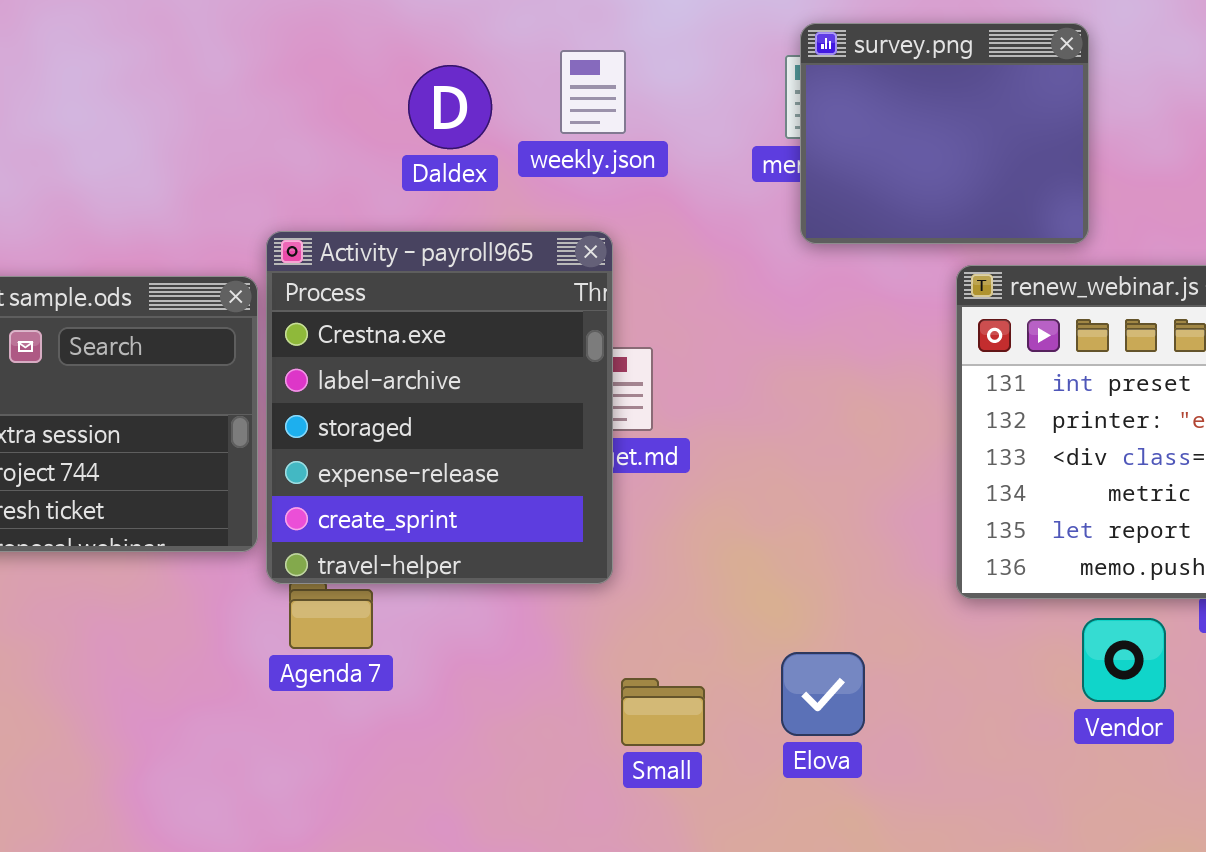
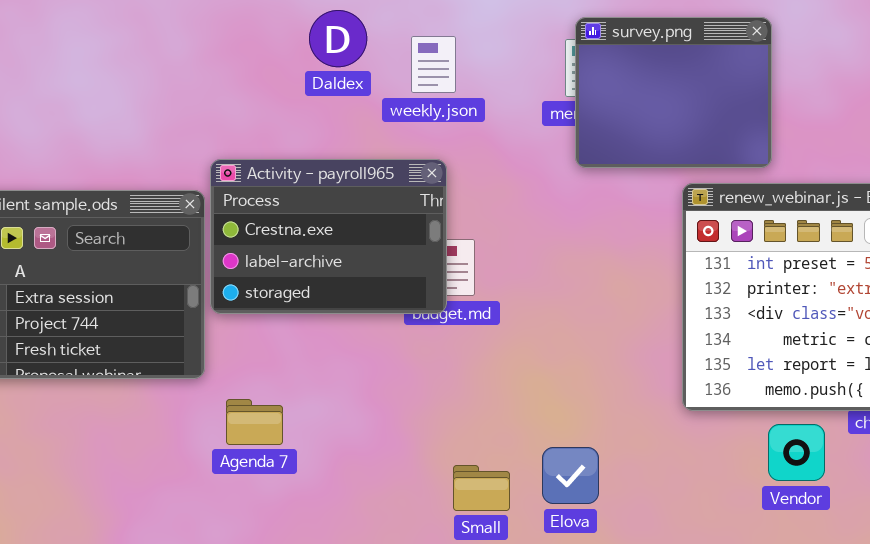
Daldex: [408,65,492,149] -> [309,10,367,67], moved
Activity - payroll965: [266,231,613,584] -> [210,159,447,314], resized
Elova: [781,652,865,736] -> [542,447,599,504], moved

